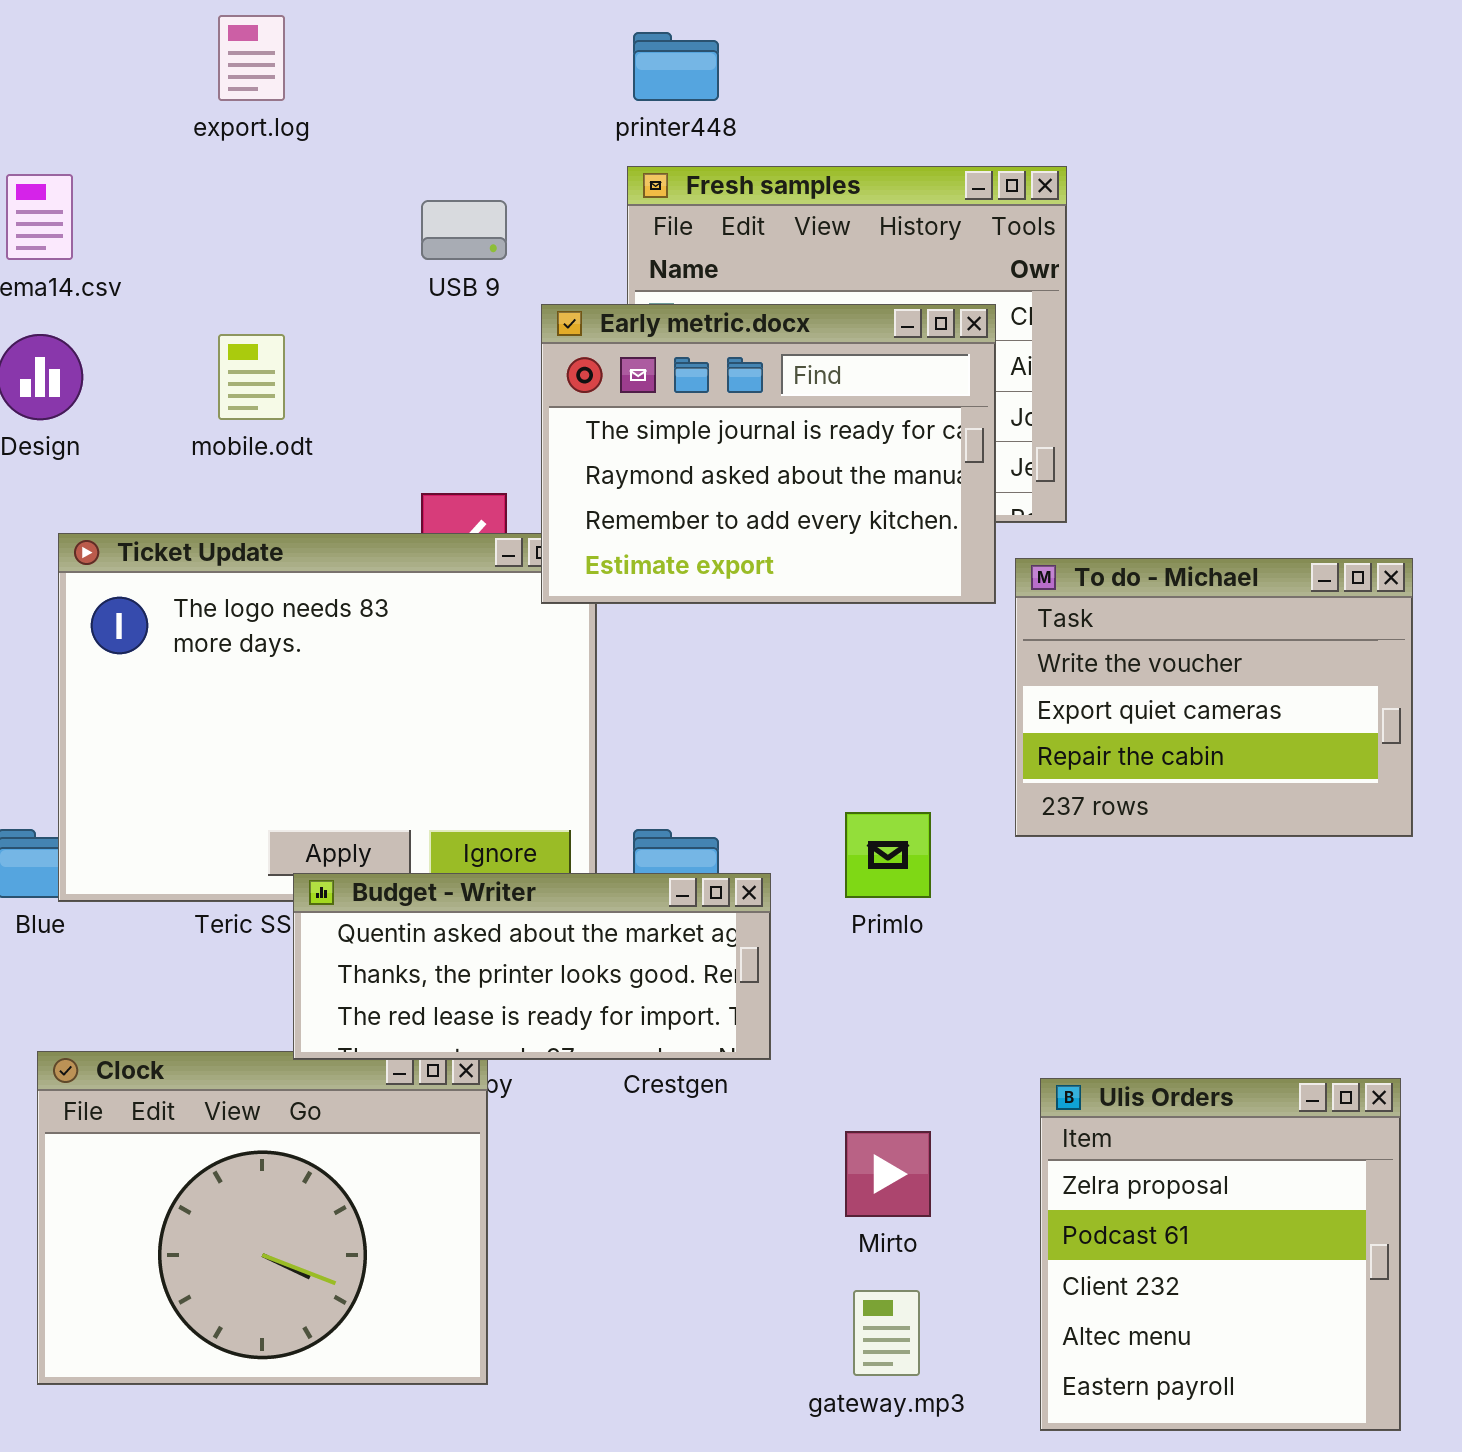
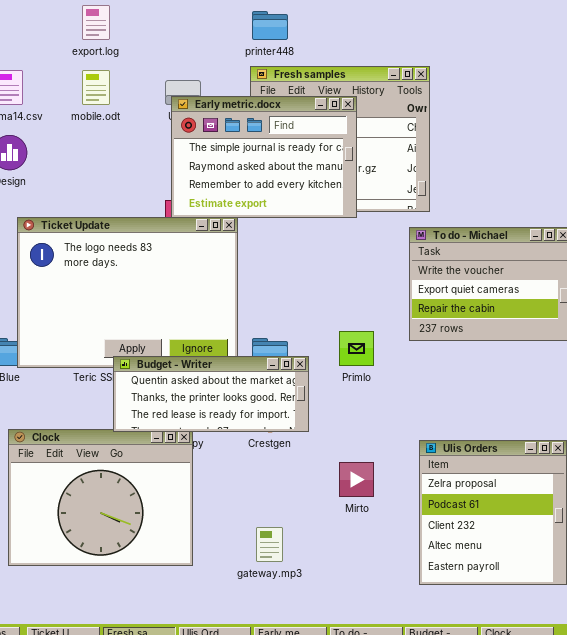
Early metric.docx: [541,304,996,604] -> [171,96,357,218], moved
mobile.odt: [218,334,285,420] -> [82,70,110,105], moved
gateway.mp3: [853,1290,920,1376] -> [256,527,283,562], moved

